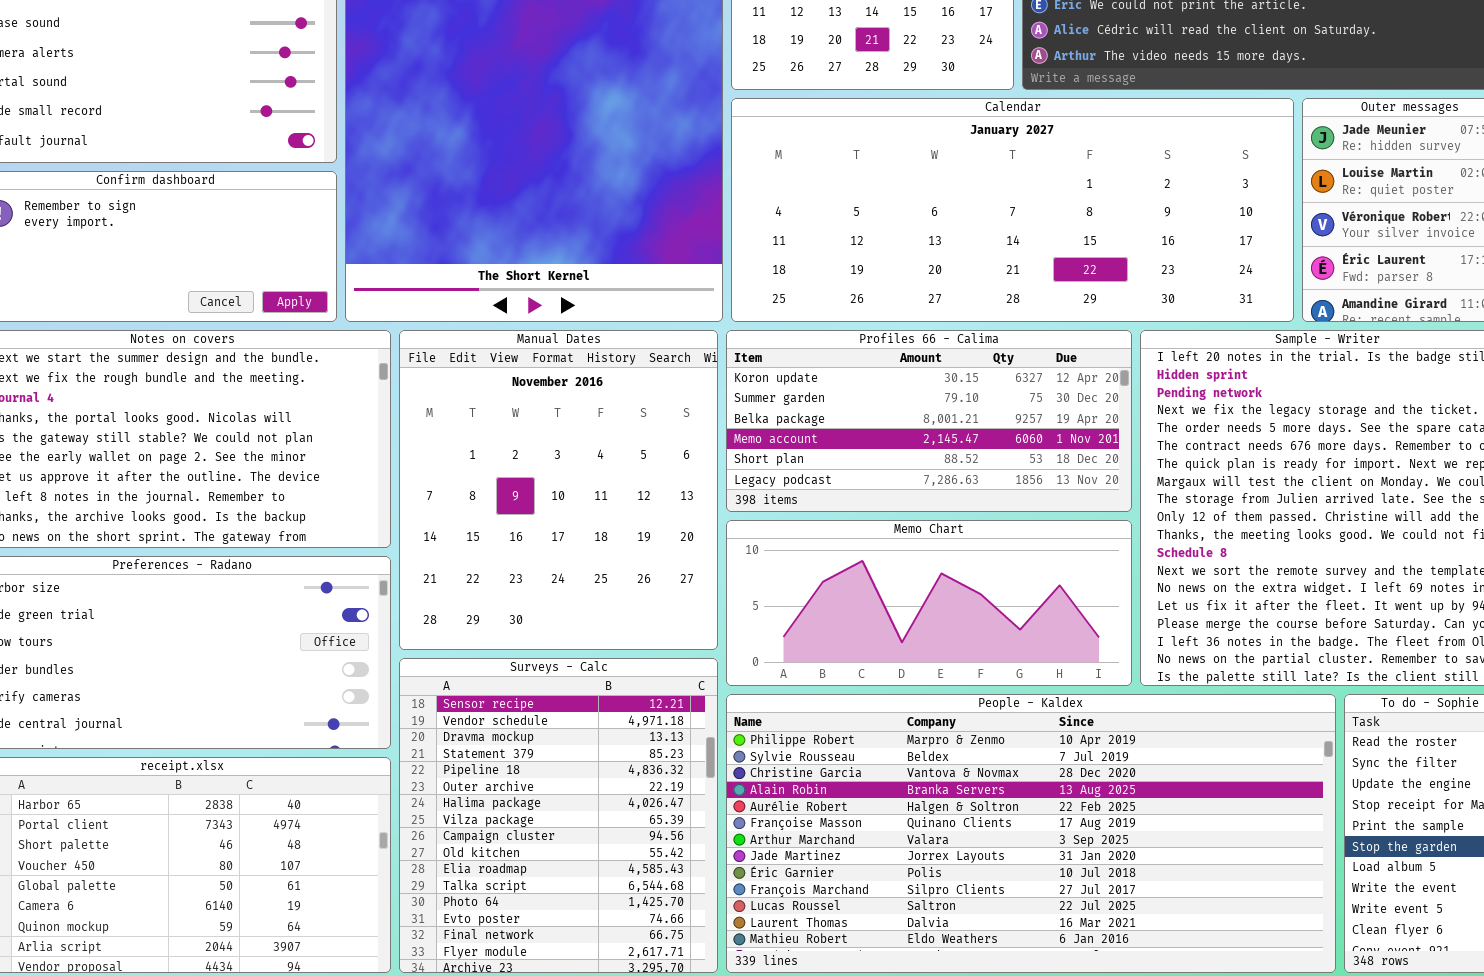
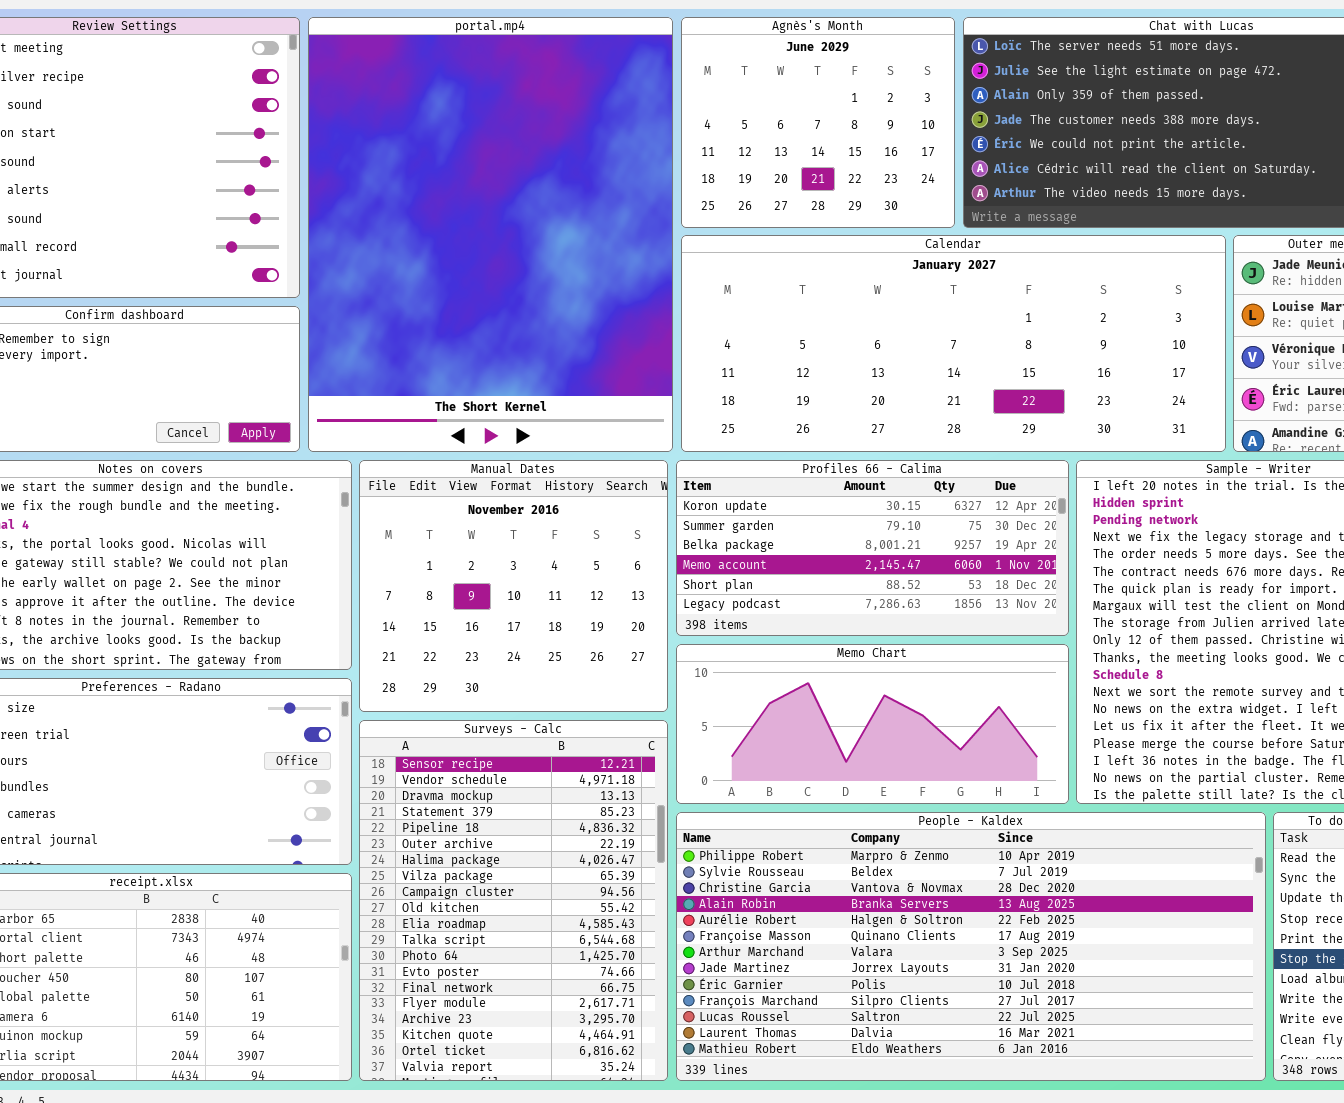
Manual Dates: [399,330,718,650] -> [359,460,668,712], resized
Surveys - Calc: [399,658,718,973] -> [359,720,668,1081], resized

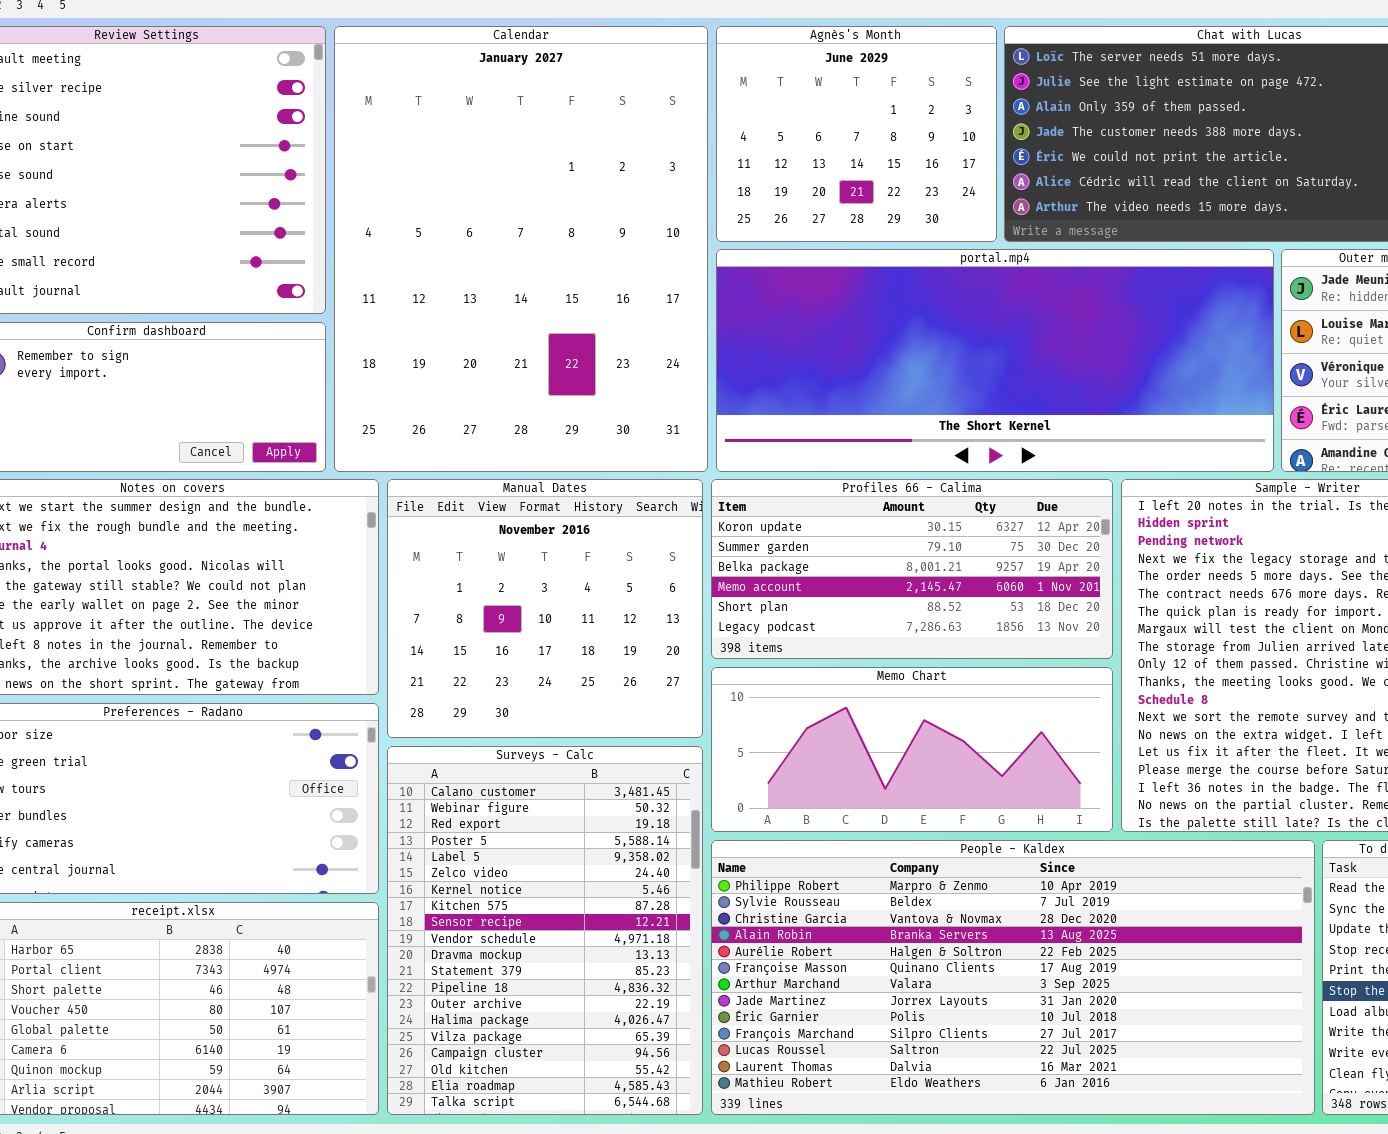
portal.mp4: [308,17,673,452] -> [716,249,1274,472], moved, resized
Calendar: [681,235,1226,452] -> [334,26,708,472], moved, resized
Surveys - Calc: [359,720,668,1081] -> [387,746,703,1115], scrolled up 8 rows

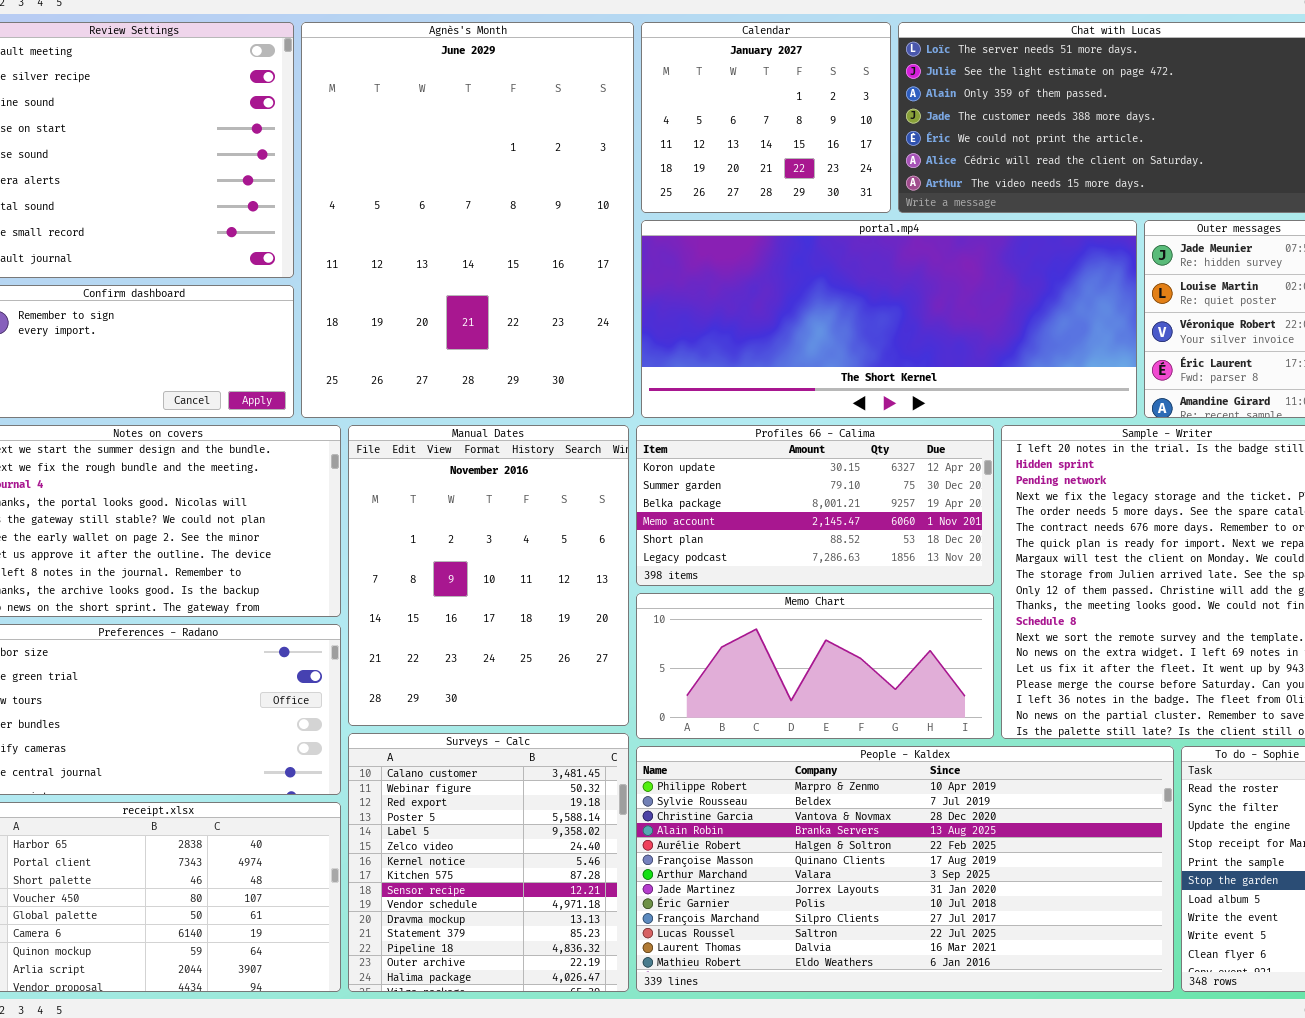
Calendar: [334,26,708,472] -> [641,22,891,213], moved, resized
Agnès's Month: [716,26,997,242] -> [301,22,634,418], moved, resized
Manual Dates: [387,479,703,738] -> [348,425,629,726], resized
Surveys - Calc: [387,746,703,1115] -> [348,733,629,992], resized

